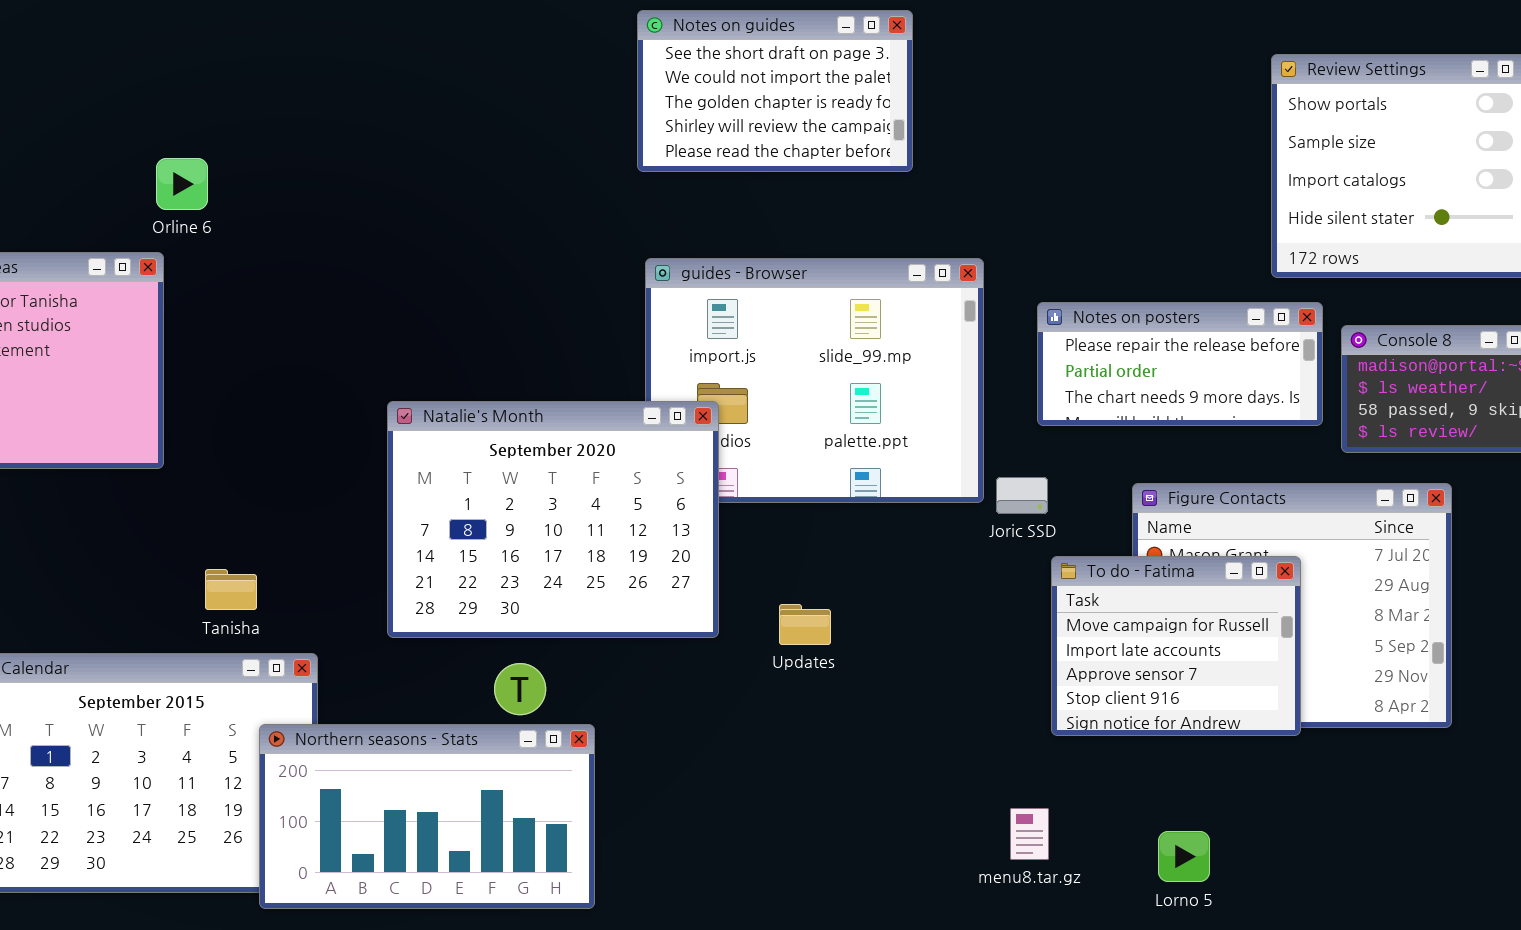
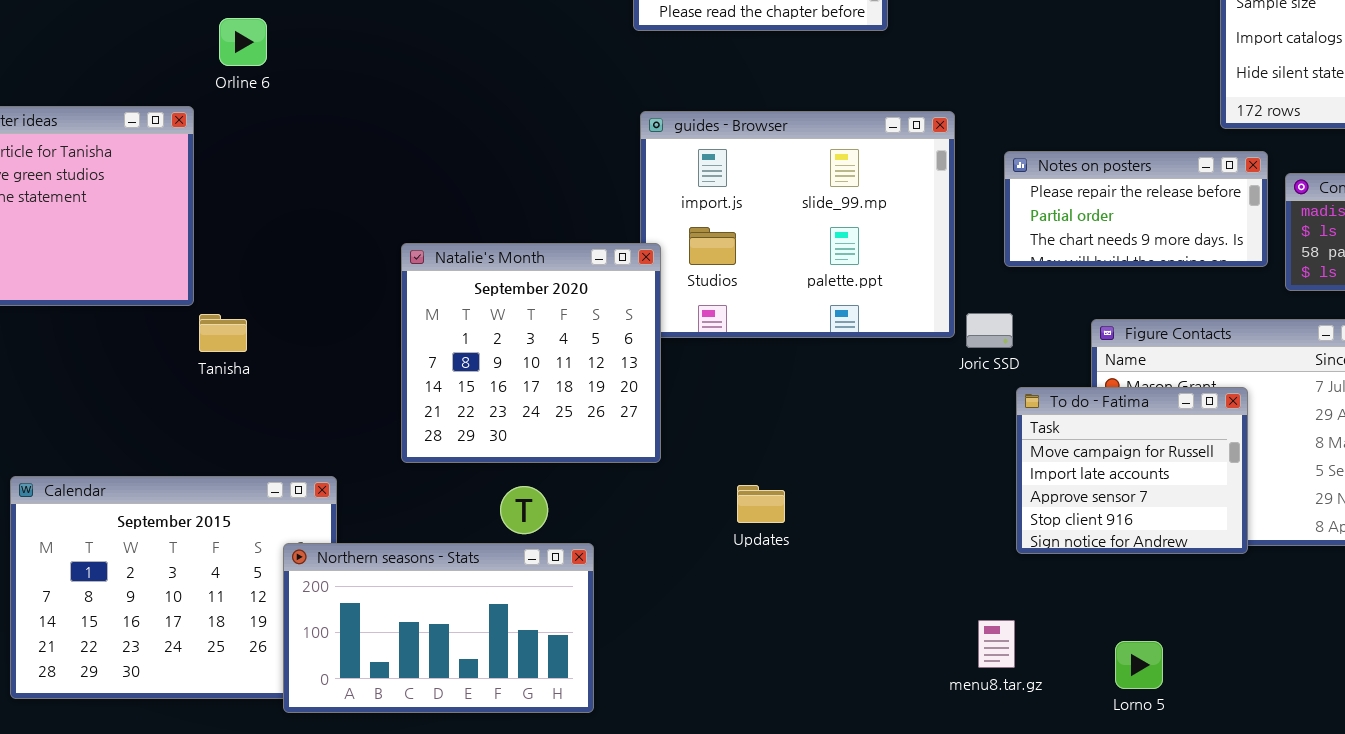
Orline 6: [156,158,208,210] -> [219,18,267,66], moved
Natalie's Month: [387,401,719,638] -> [401,243,661,463], resized
Tanisha: [205,569,257,610] -> [199,314,247,352], moved
Updates: [779,604,831,645] -> [737,485,785,523], moved

